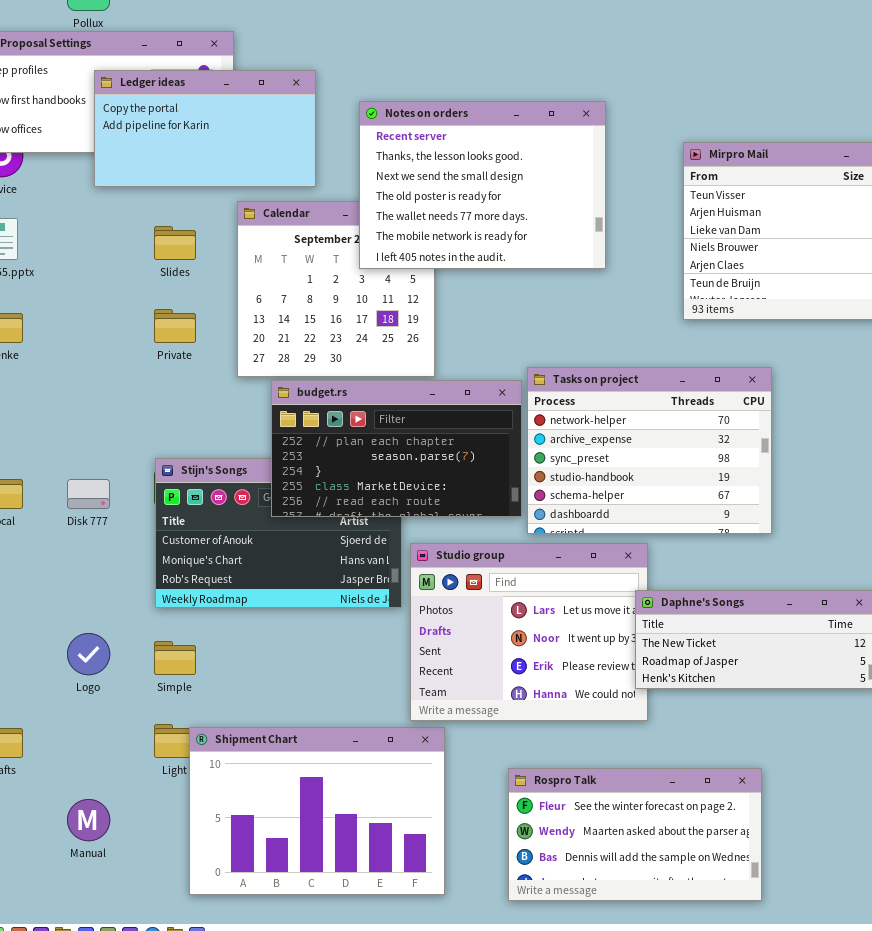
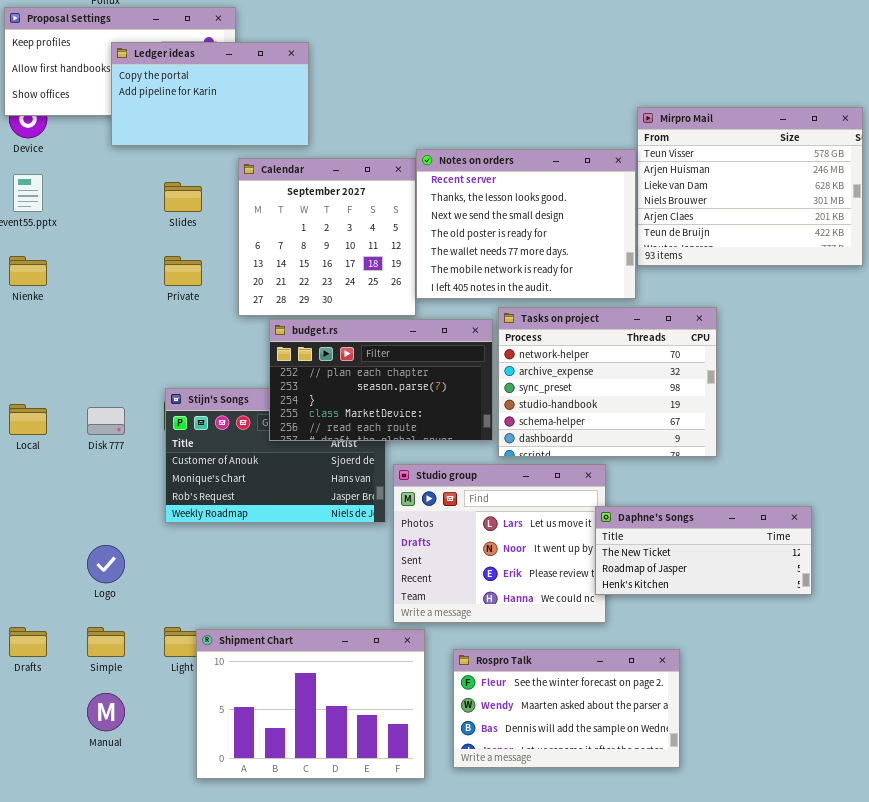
Notes on orders: [359,101,606,269] -> [416,149,636,299], moved
Simple: [154,641,196,675] -> [87,627,125,657], moved
Rospro Talk: [508,768,762,901] -> [453,649,680,768], moved

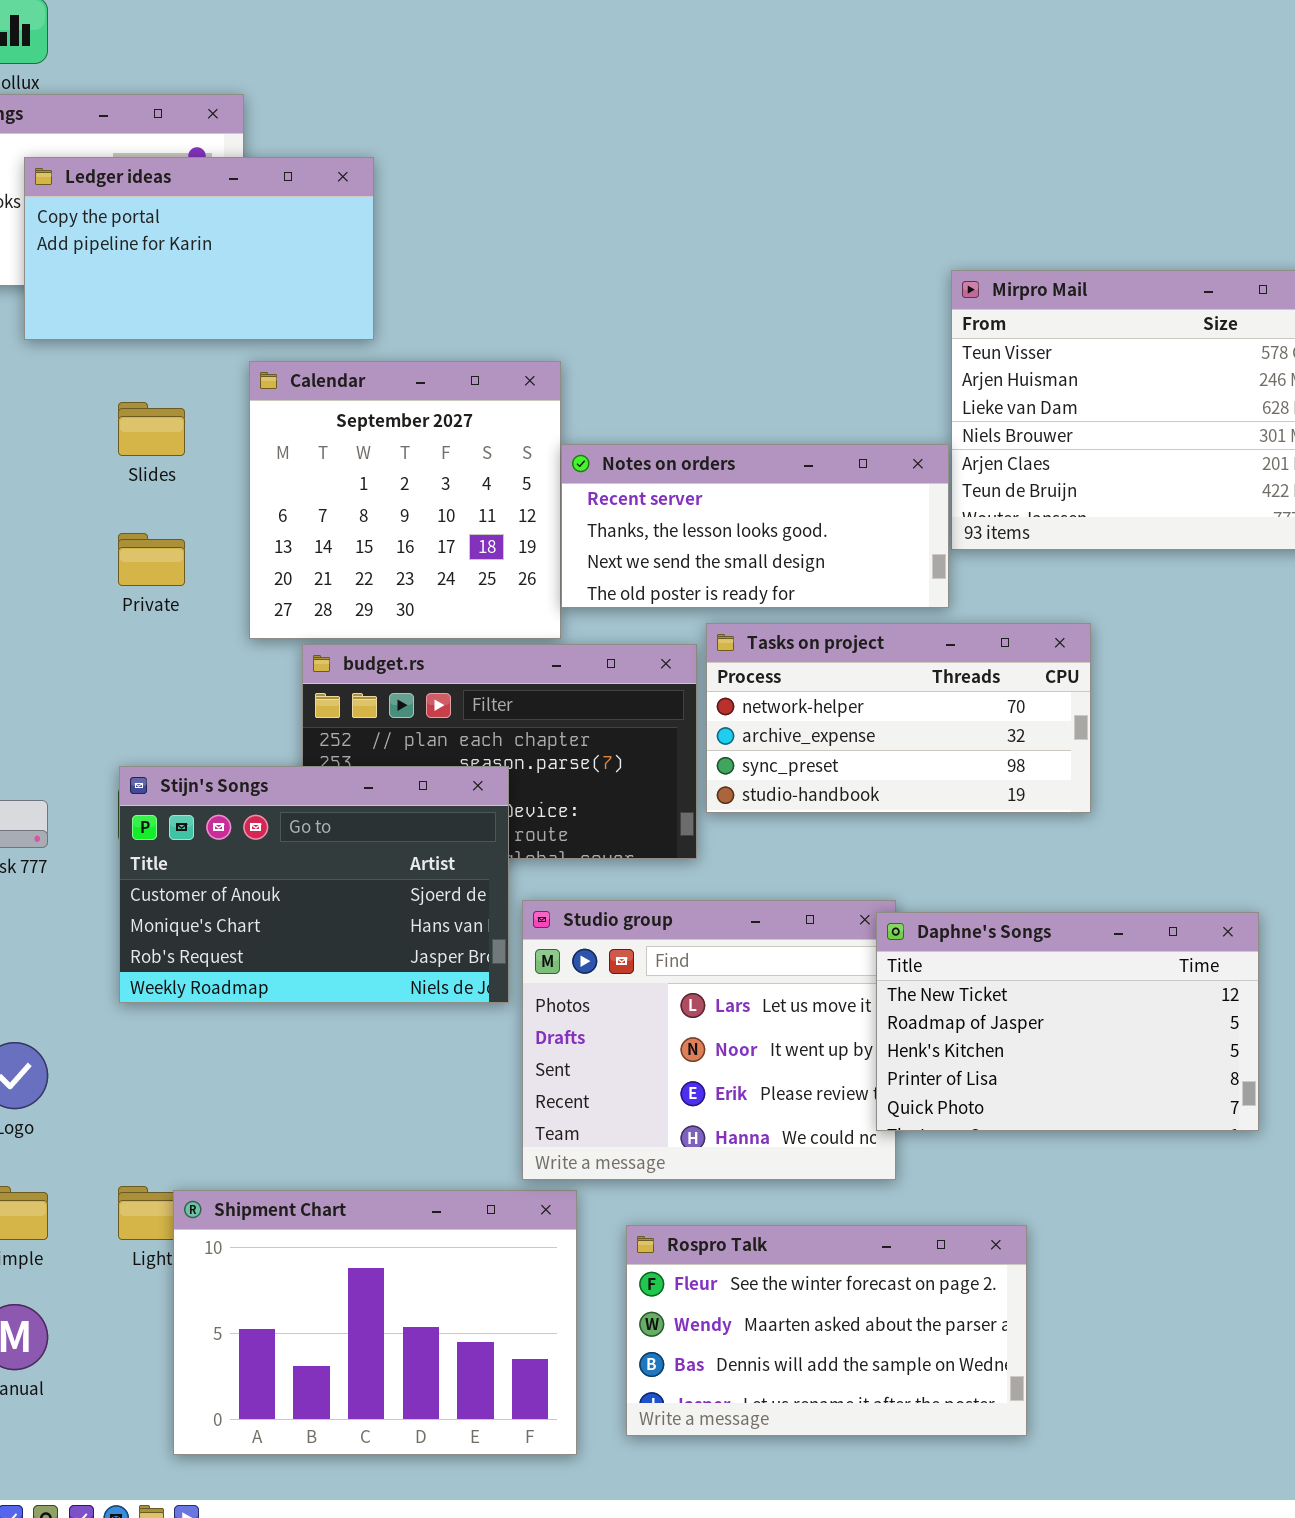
Notes on orders: [416,149,636,299] -> [561,444,949,608], resized
Tasks on project: [498,307,717,457] -> [706,623,1091,813], resized
Stijn's Songs: [165,388,386,523] -> [119,766,509,1003], raised
Daphne's Songs: [595,506,812,595] -> [876,912,1259,1131], resized

